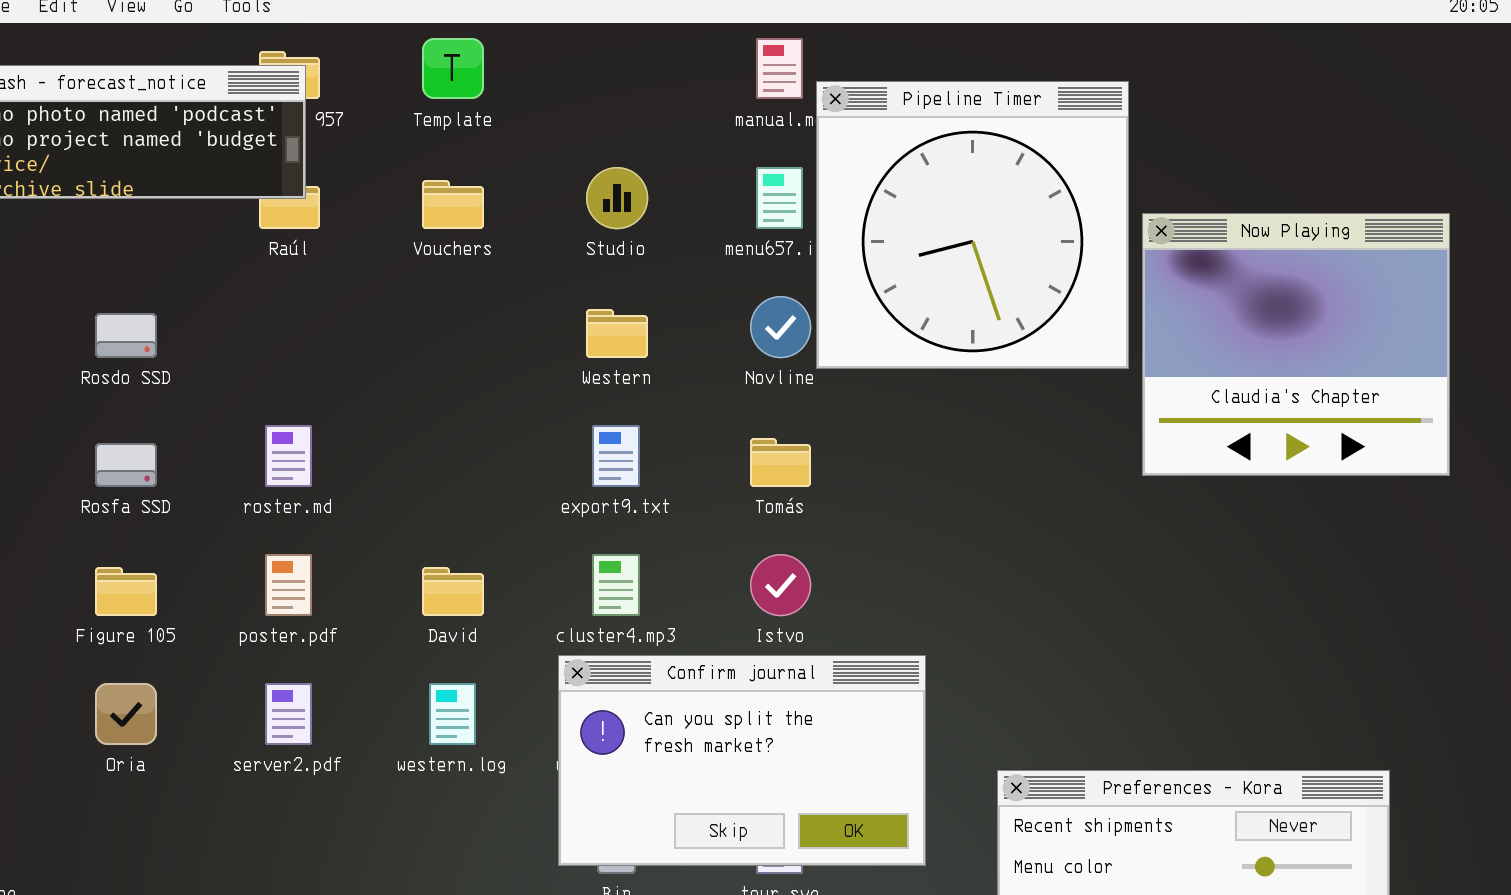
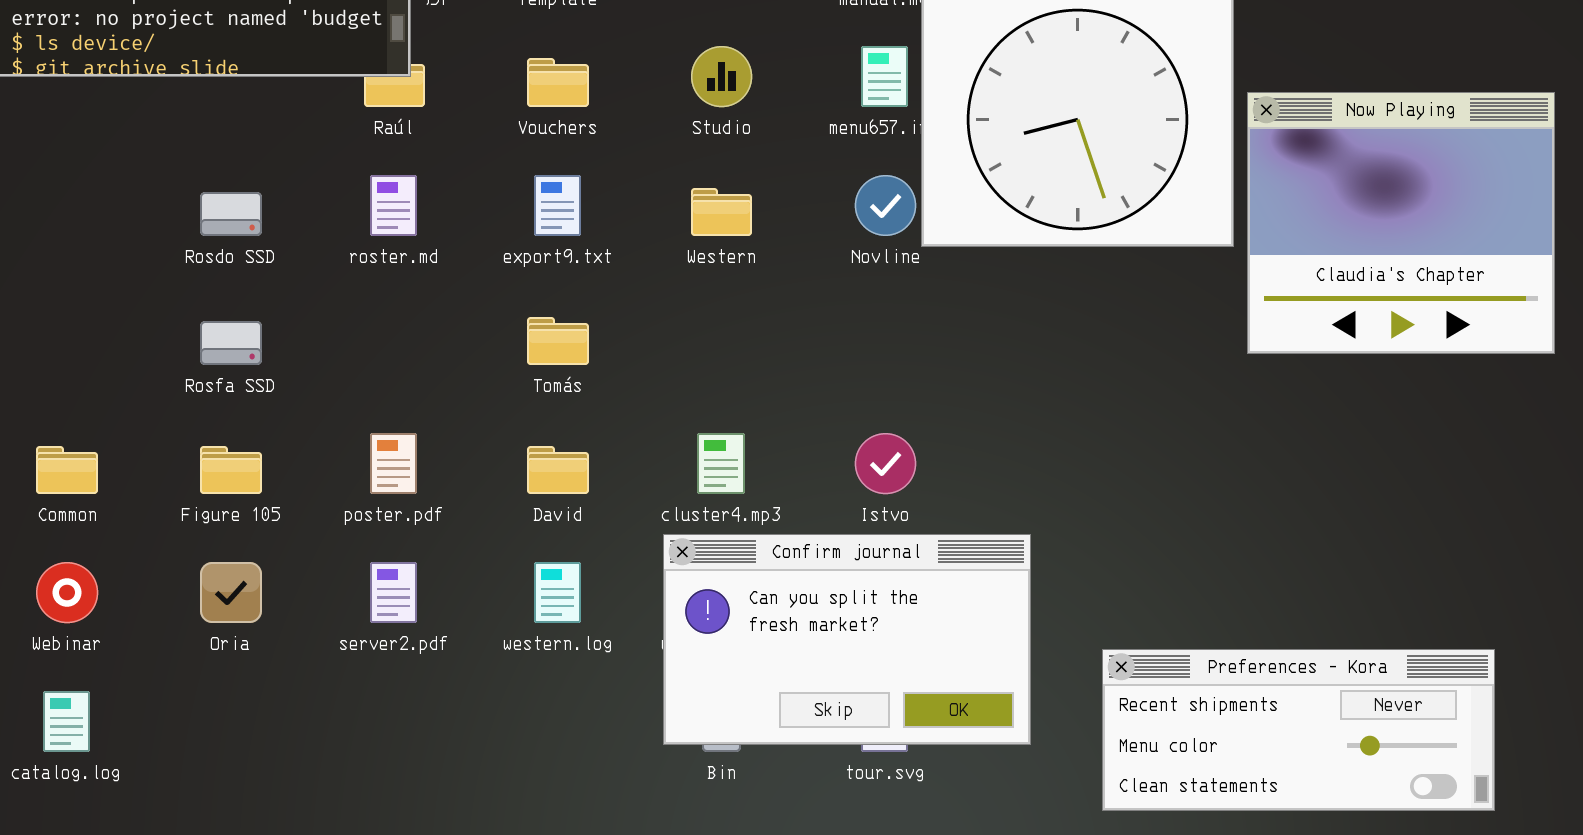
roster.md: [265,425,312,487] -> [370,175,417,236], moved
export9.txt: [592,425,640,487] -> [534,175,581,236], moved
Tomás: [750,438,811,487] -> [527,317,589,365], moved

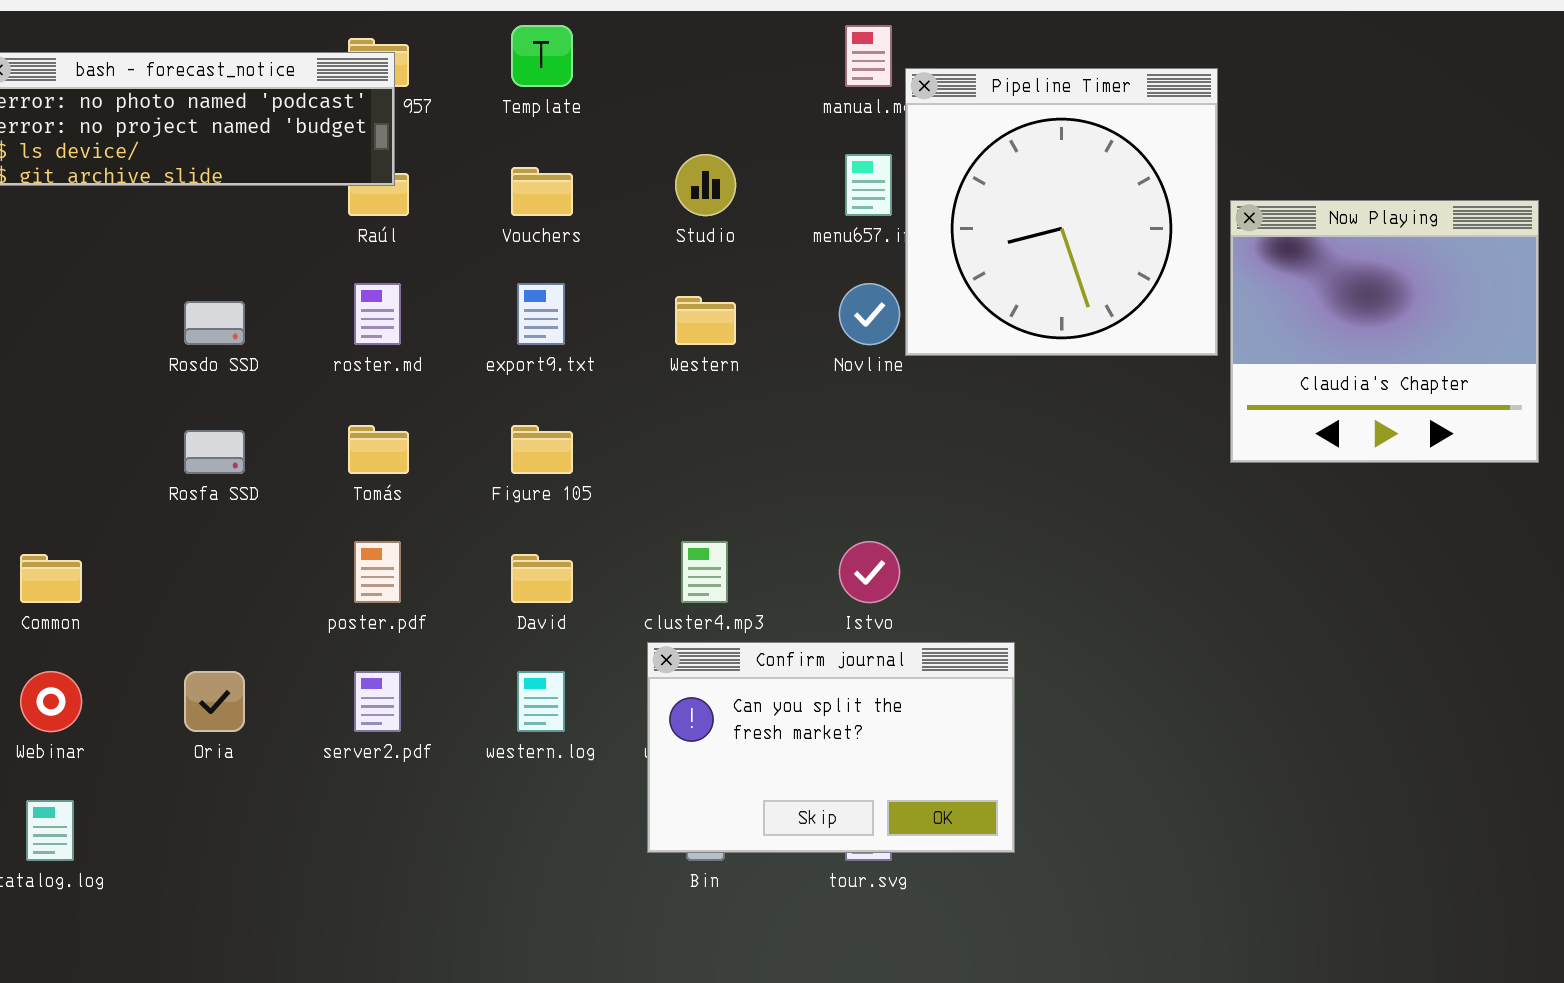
Tomás: [527,317,589,365] -> [348,425,409,474], moved
Figure 105: [200,446,262,494] -> [511,425,573,474], moved
Preferences - Kora: [1102,649,1495,811] -> none, closed

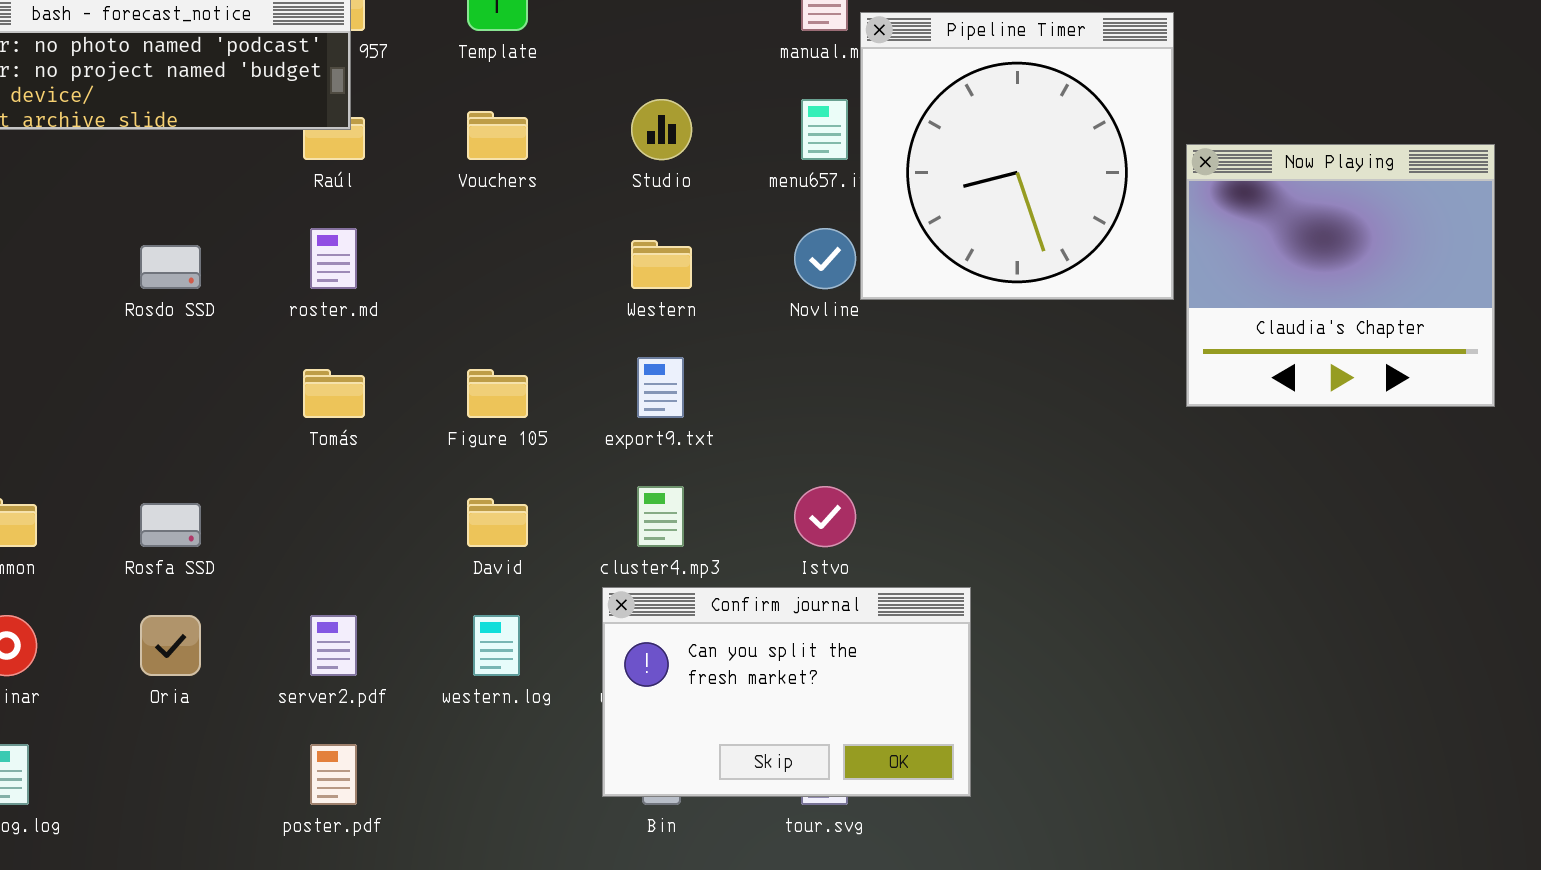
export9.txt: [517,283,565,345] -> [637,357,684,418], moved
Rosfa SSD: [184,430,245,474] -> [140,503,201,547], moved
poster.pdf: [354,541,401,603] -> [310,744,357,805], moved

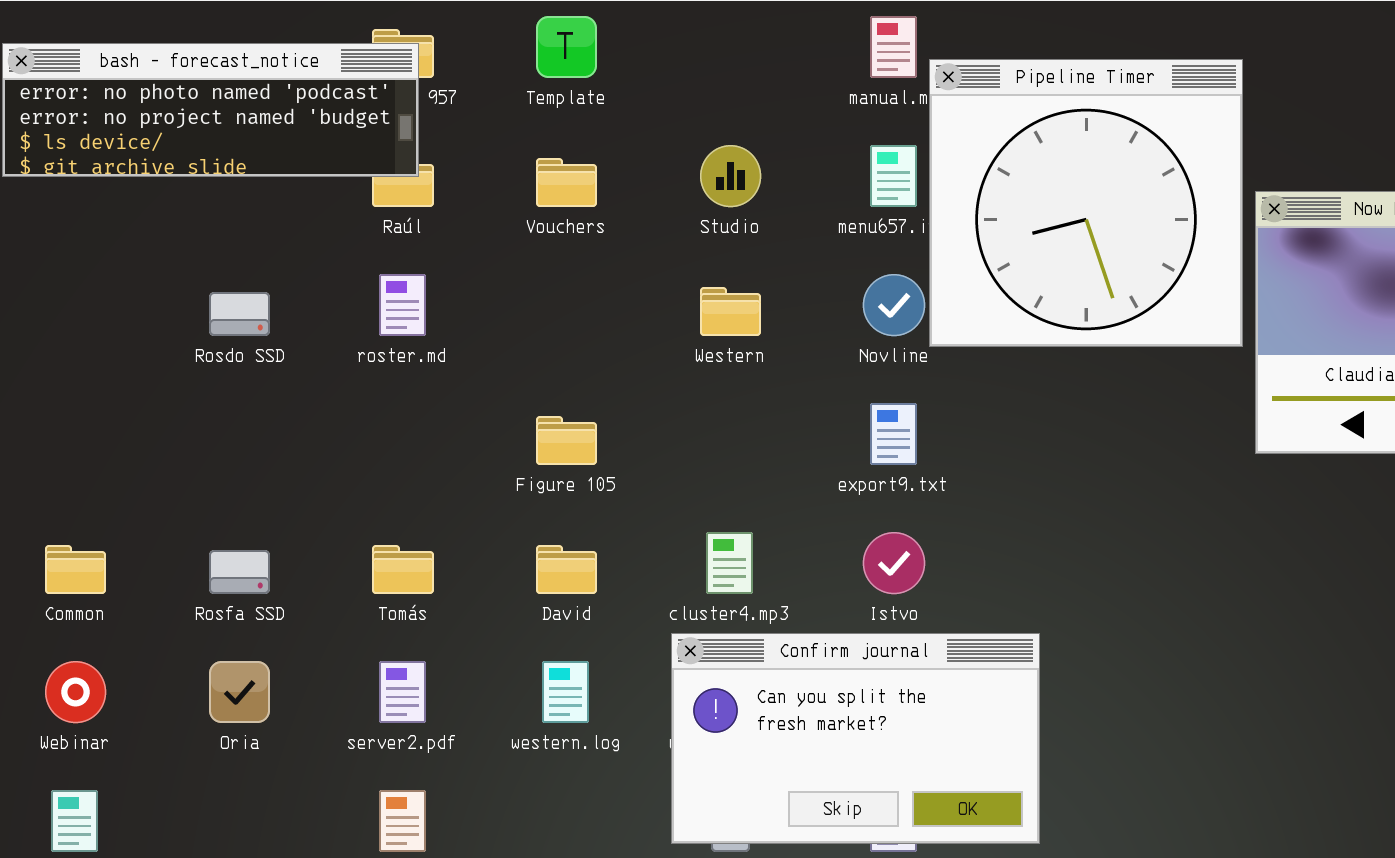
export9.txt: [637,357,684,418] -> [870,403,917,465], moved
Tomás: [303,369,365,418] -> [372,545,434,594], moved

